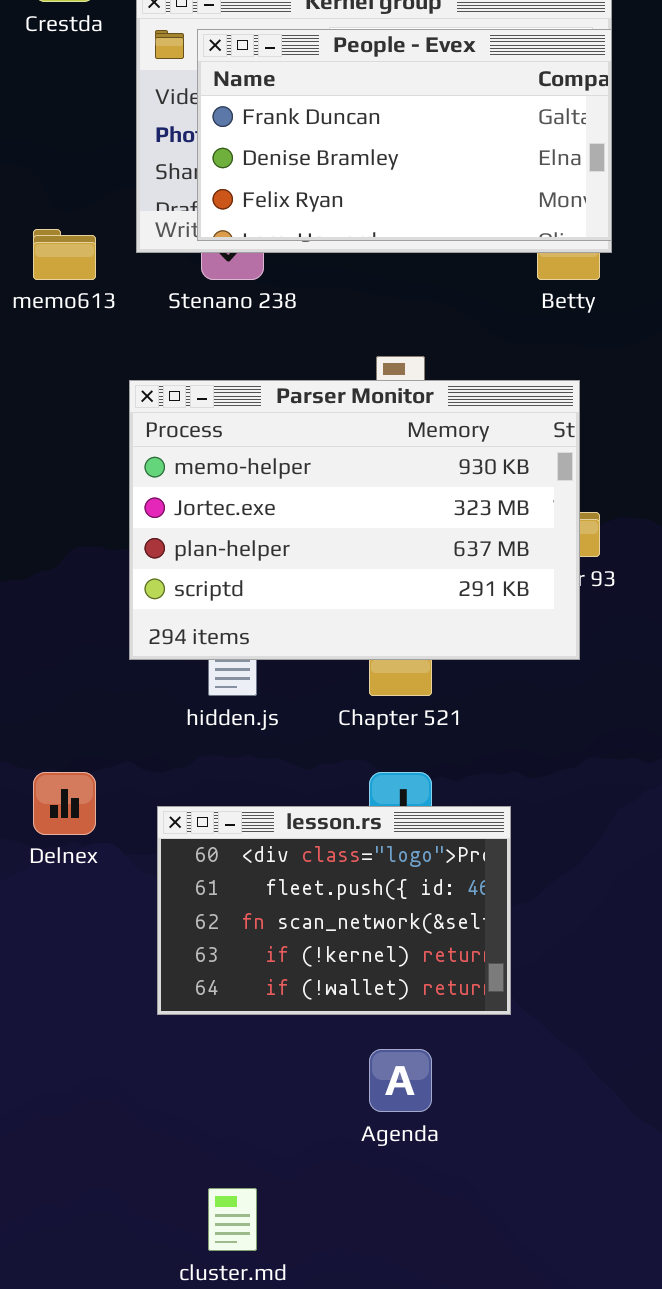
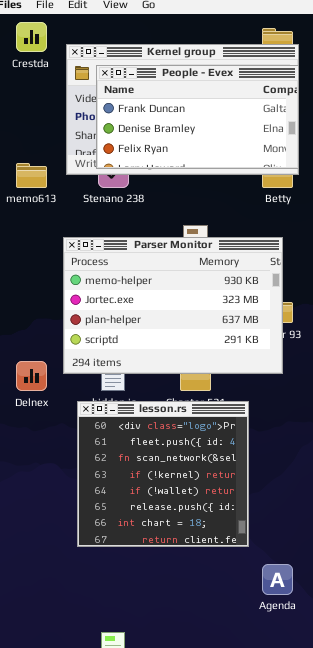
Delnex: [33,772,96,835] -> [16,361,47,391], moved
lesson.rs: [157,806,511,1015] -> [77,401,249,547], resized
Agenda: [369,1049,432,1112] -> [262,564,293,595], moved

